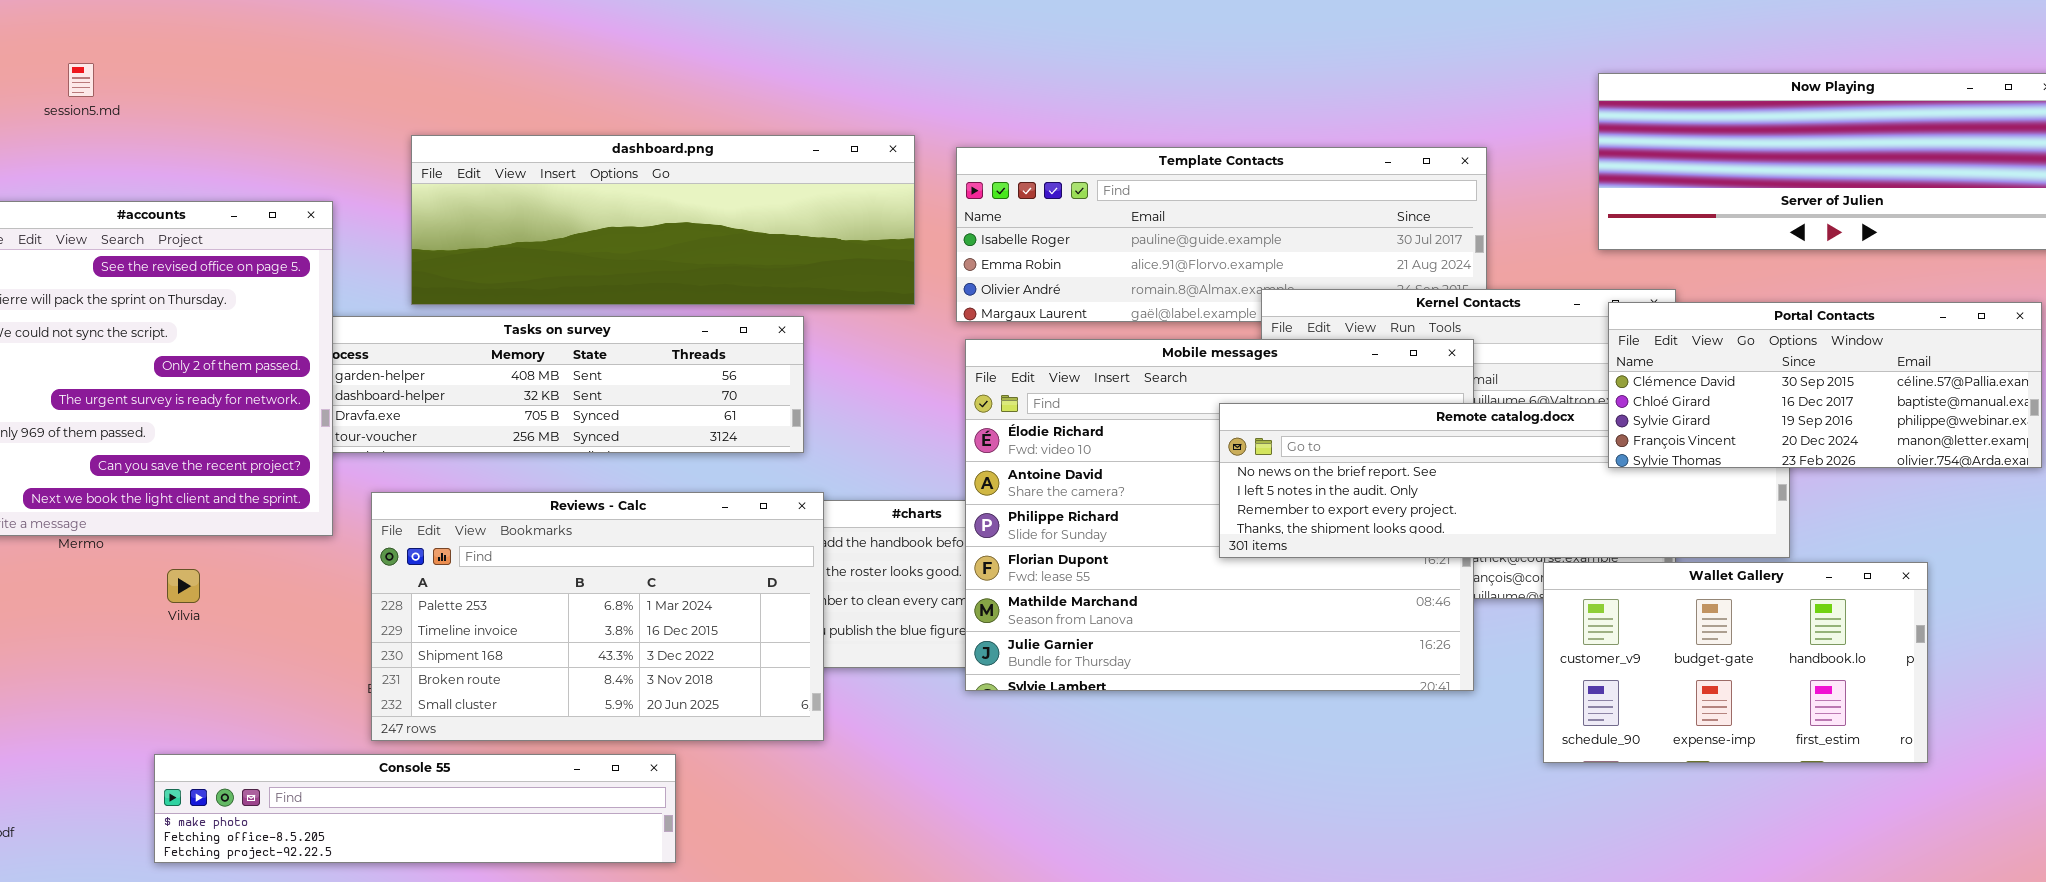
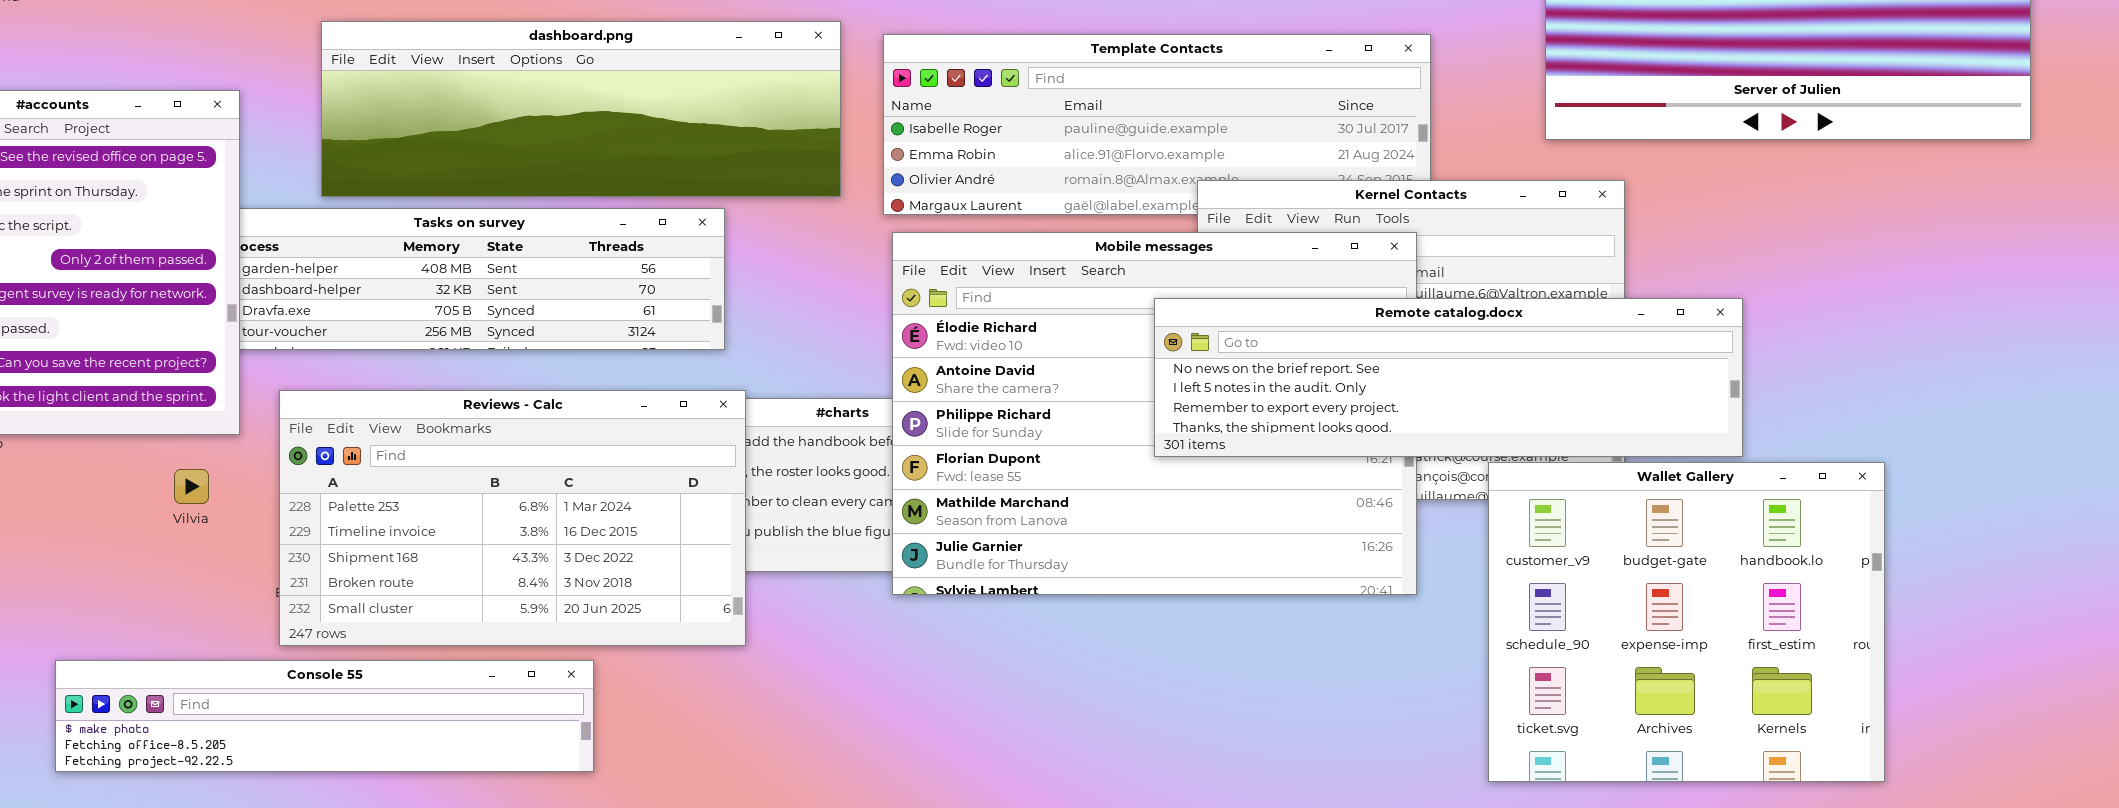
Portal Contacts: [1608,302,2042,468] -> none, closed
Wallet Gallery: [1543,562,1928,763] -> [1488,462,1885,782], resized
Vilvia: [167,569,200,603] -> [174,469,209,504], moved

